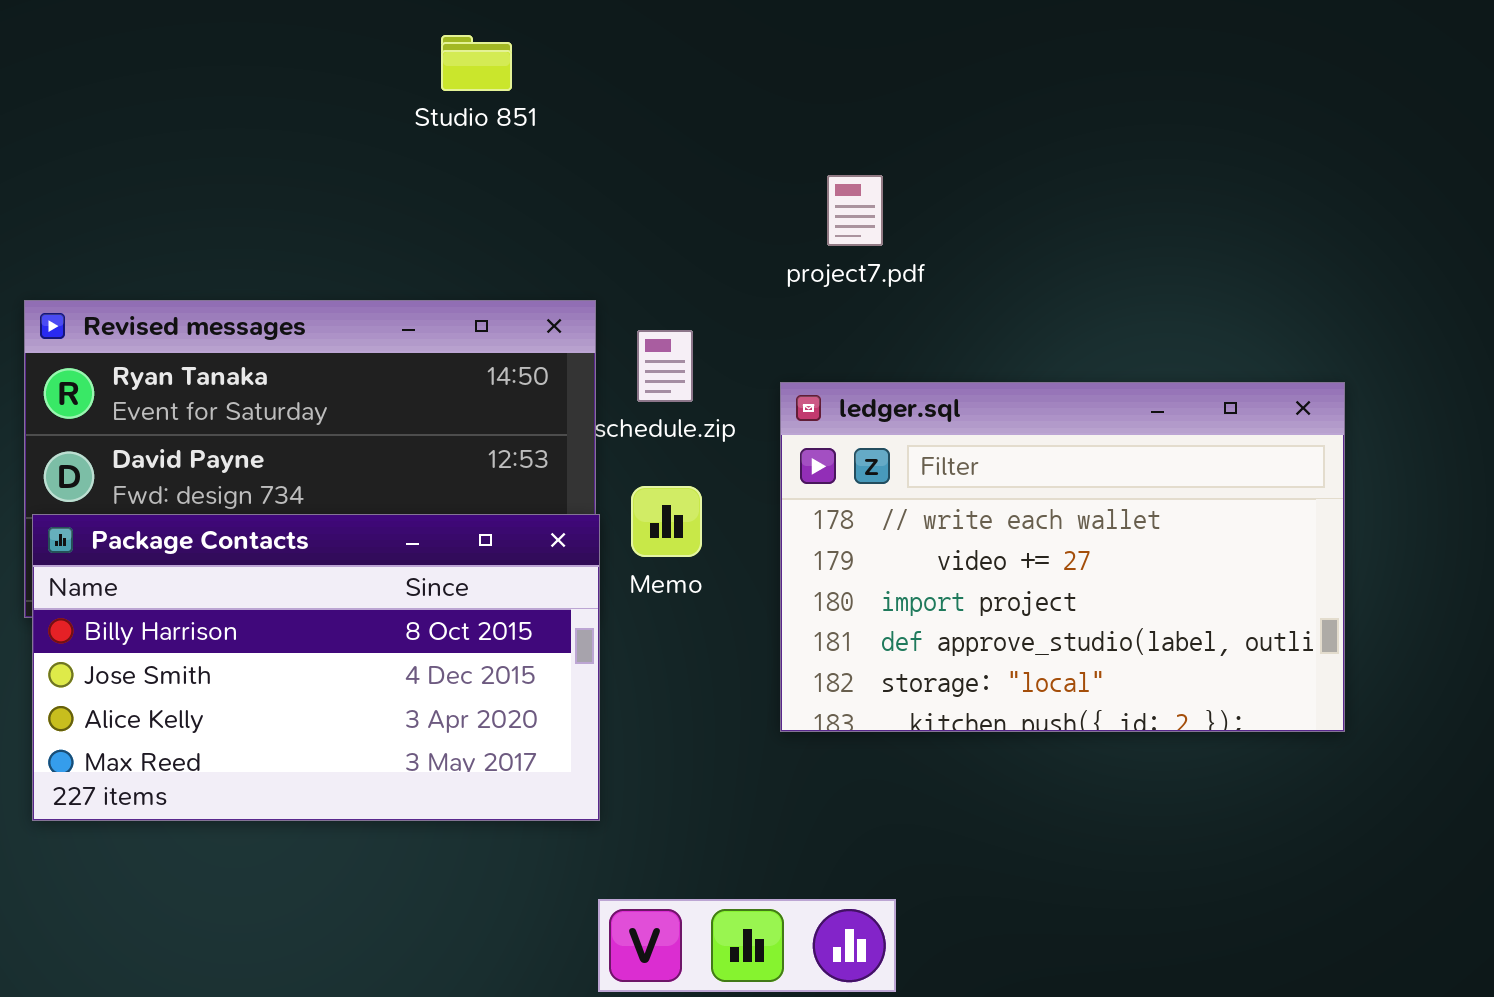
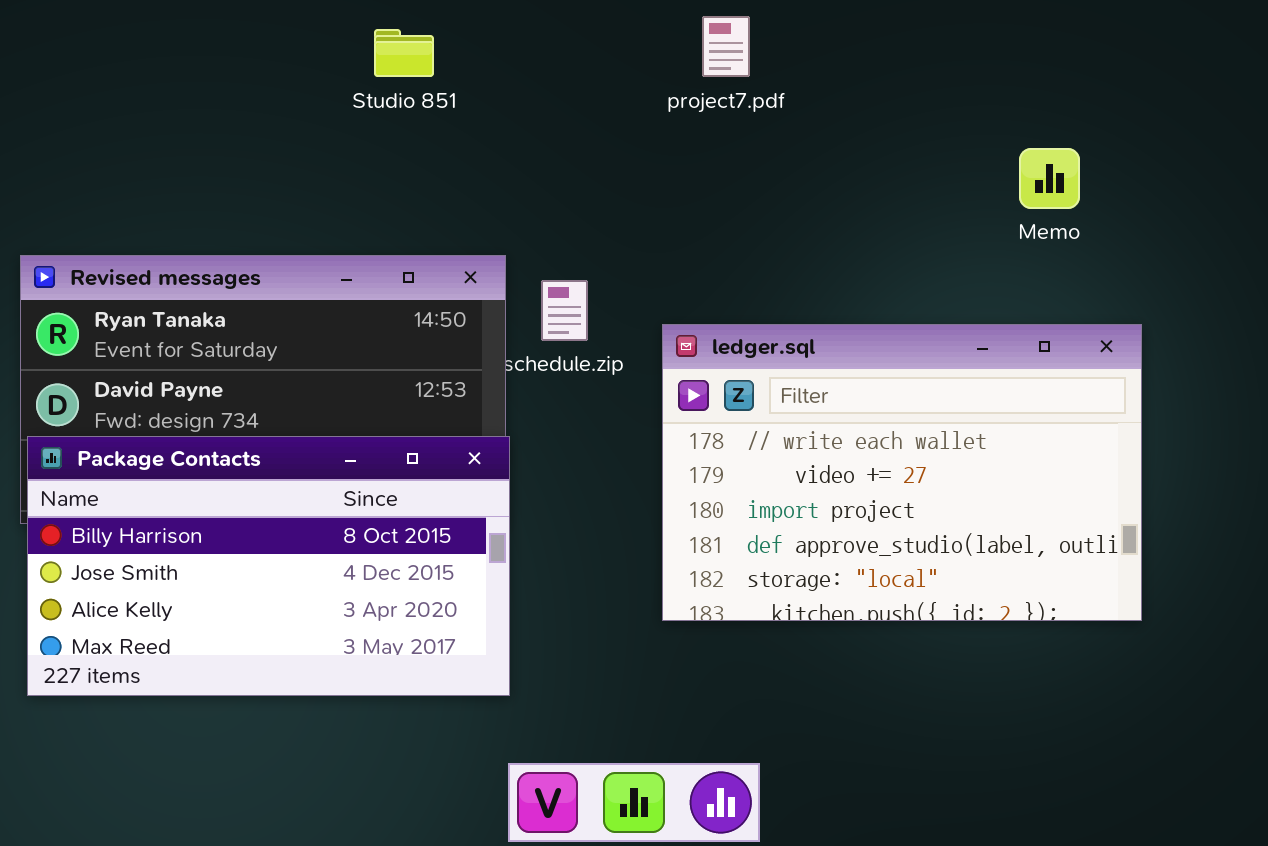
project7.pdf: [827,175,883,246] -> [702,16,750,77], moved
Memo: [631,486,702,557] -> [1019,148,1080,209], moved

